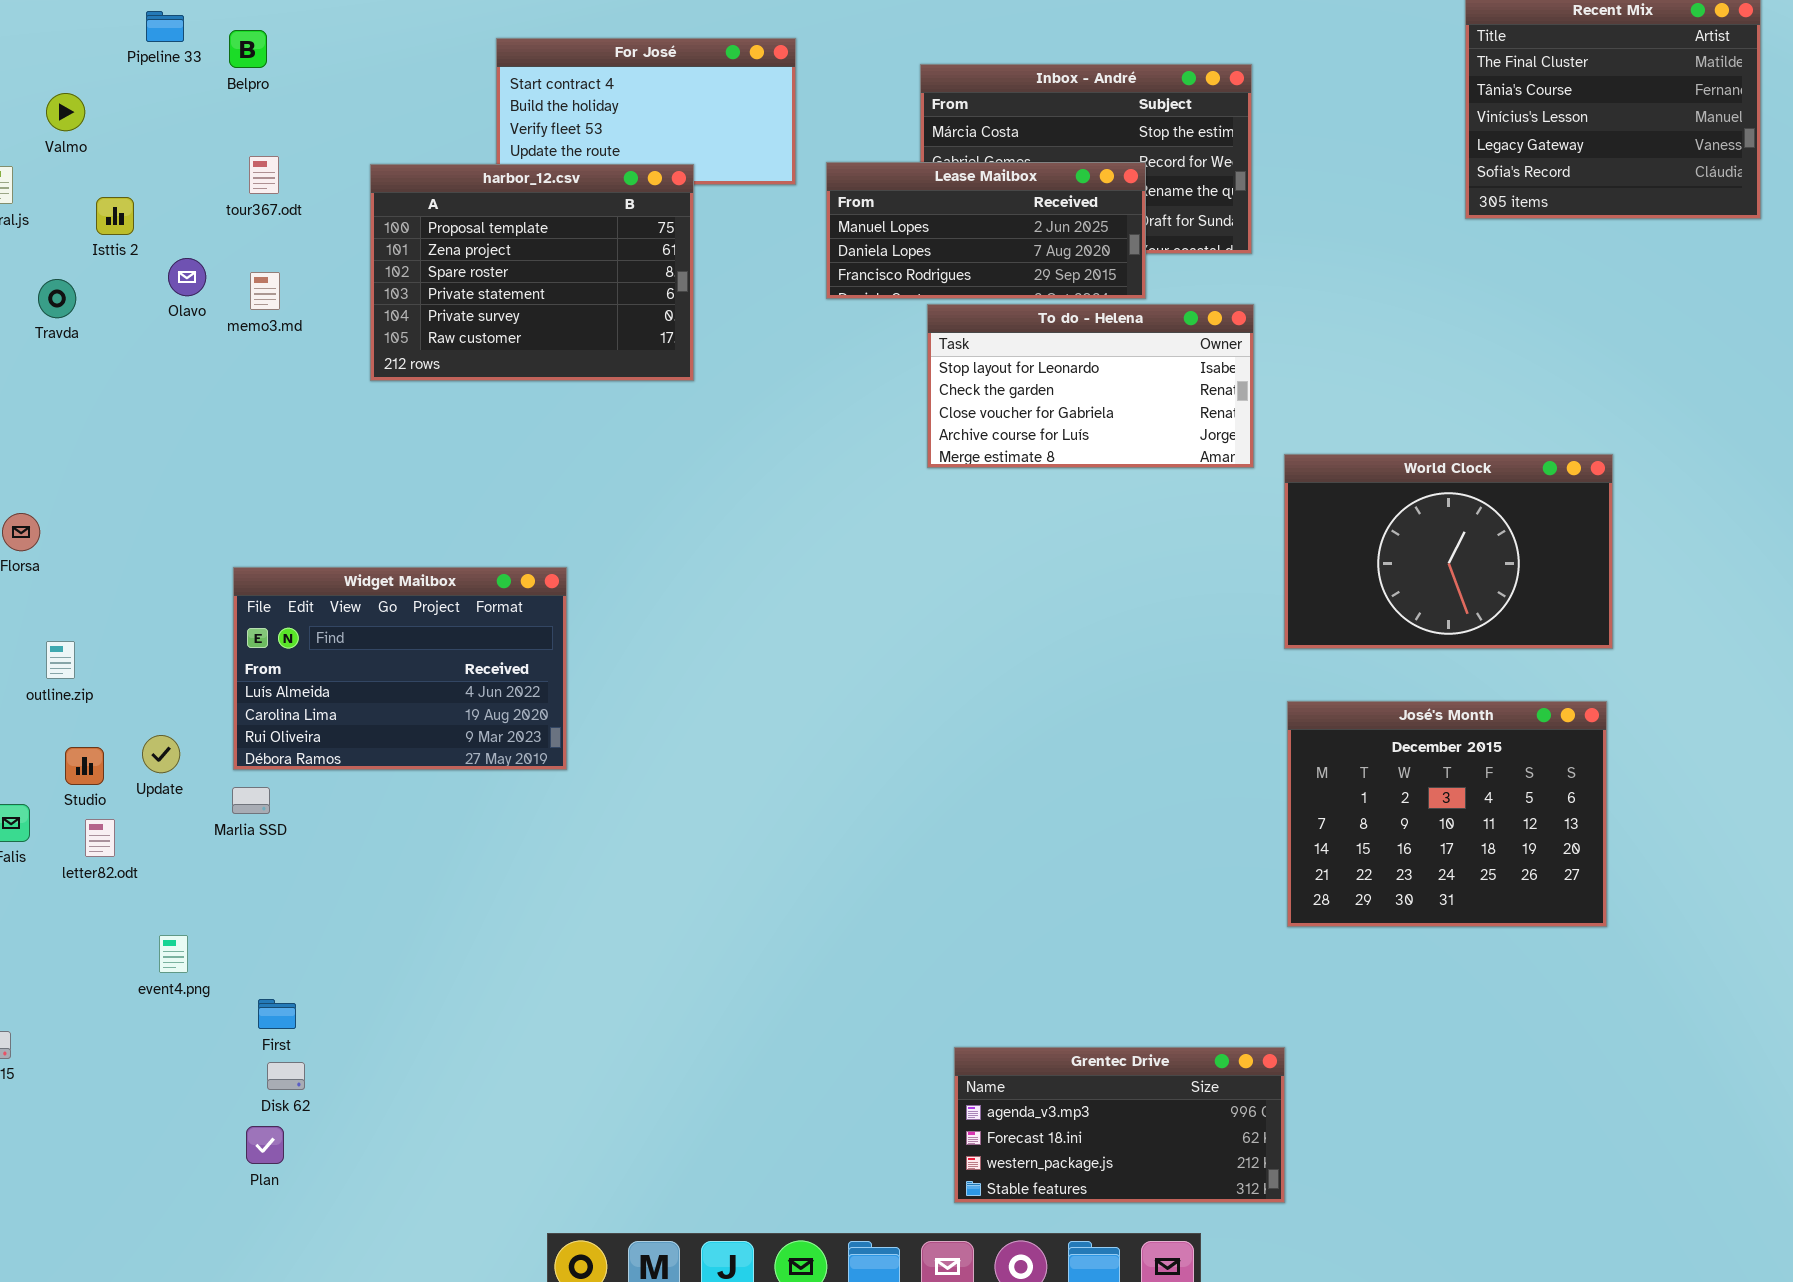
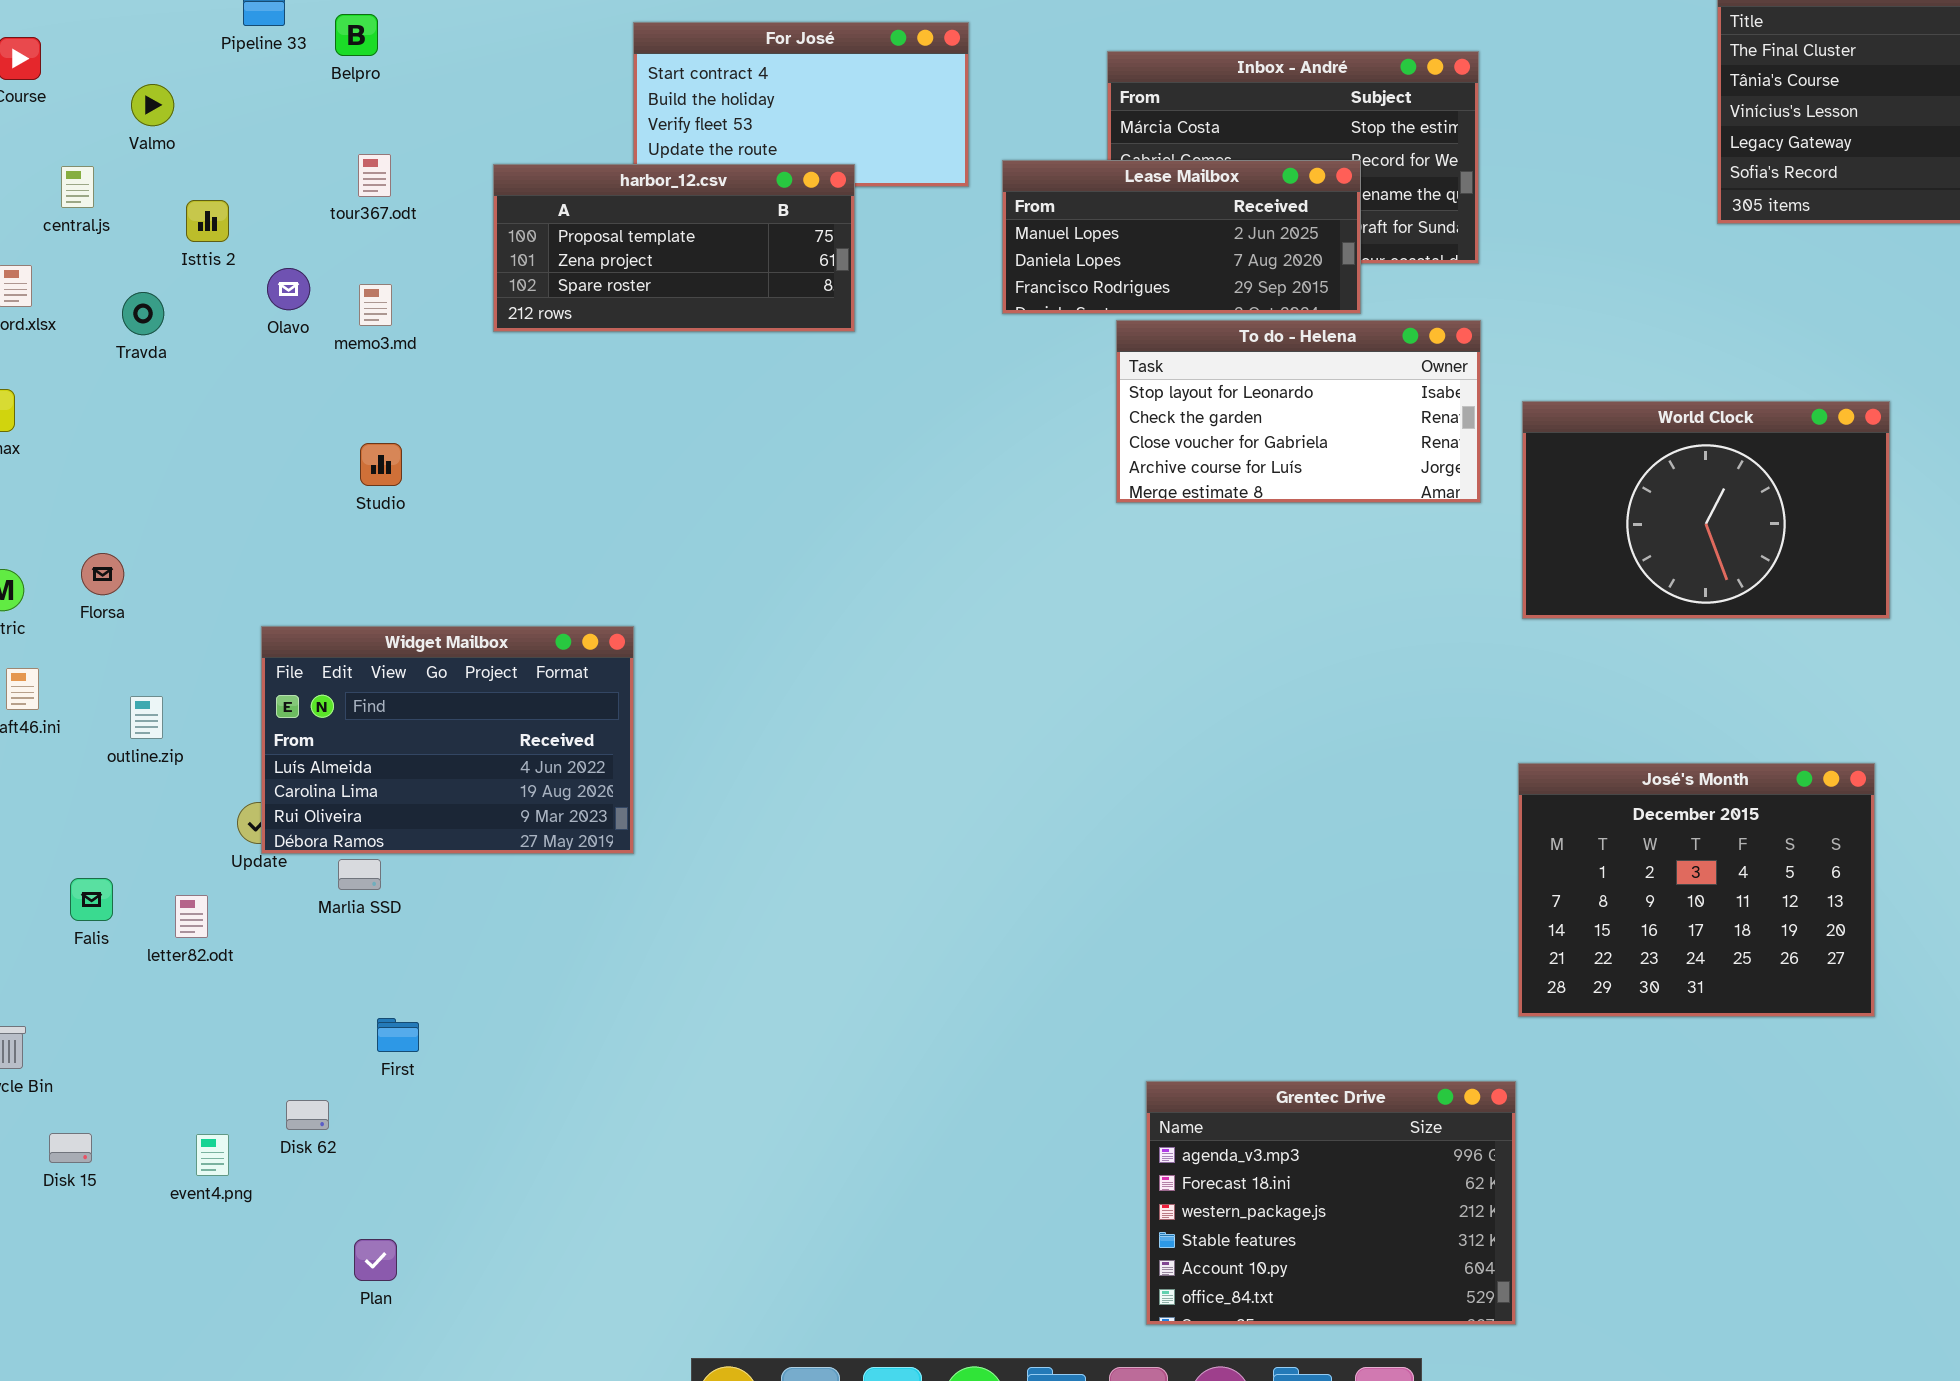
harbor_12.csv: [370,164,694,381] -> [493,164,855,332], resized
World Clock: [1284,454,1613,649] -> [1522,401,1890,619], moved
Widget Mailbox: [233,567,567,770] -> [261,626,634,854], moved
Studio: [65,747,104,785] -> [360,443,402,486], moved
event4.png: [159,935,188,973] -> [196,1134,229,1176], moved
First: [258,999,296,1029] -> [377,1018,419,1052], moved
Grentec Drive: [954,1047,1285,1203] -> [1146,1081,1516,1325], resized
Disk 62: [267,1062,305,1090] -> [286,1100,329,1130], moved

